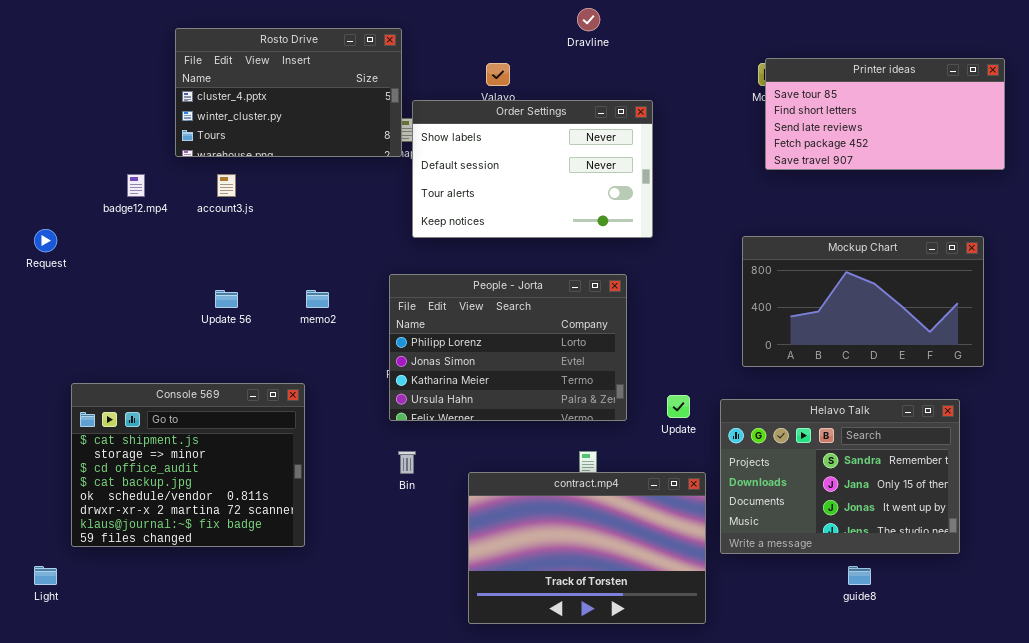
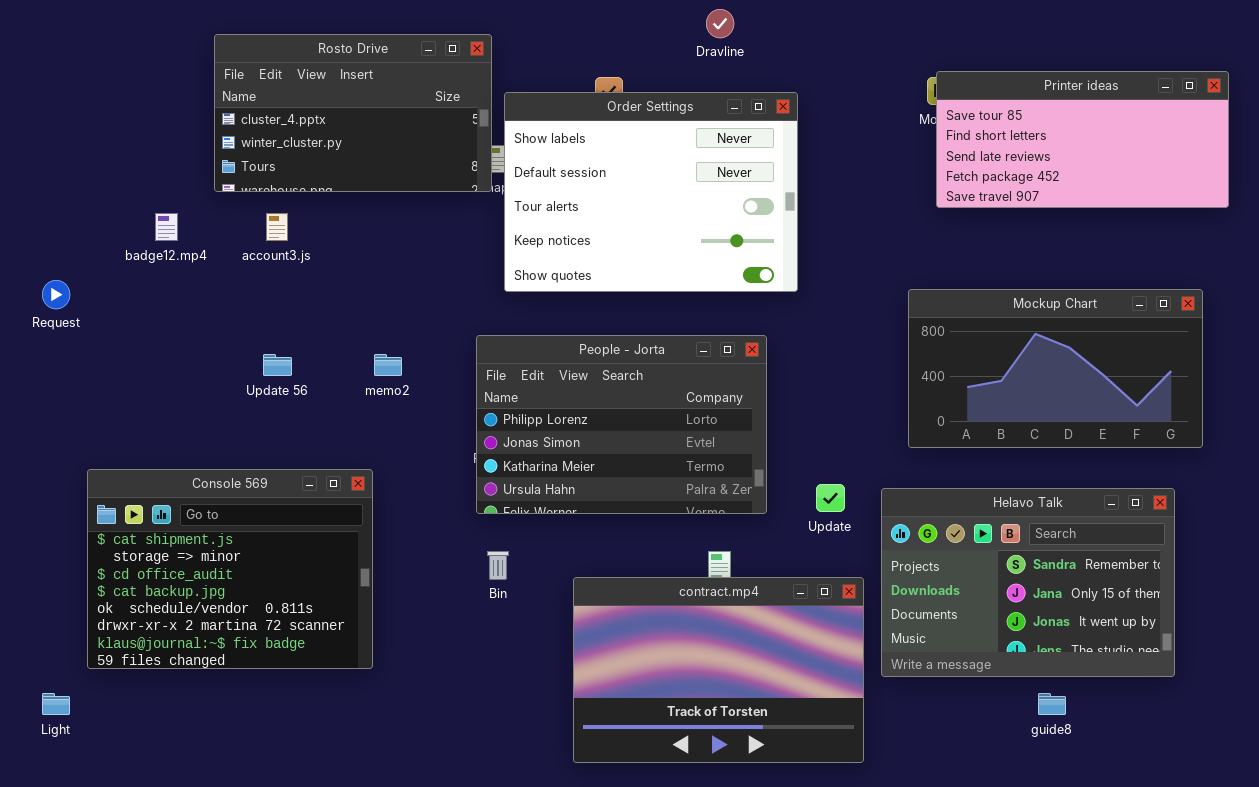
Order Settings: [412,100,653,238] -> [504,92,798,292], resized

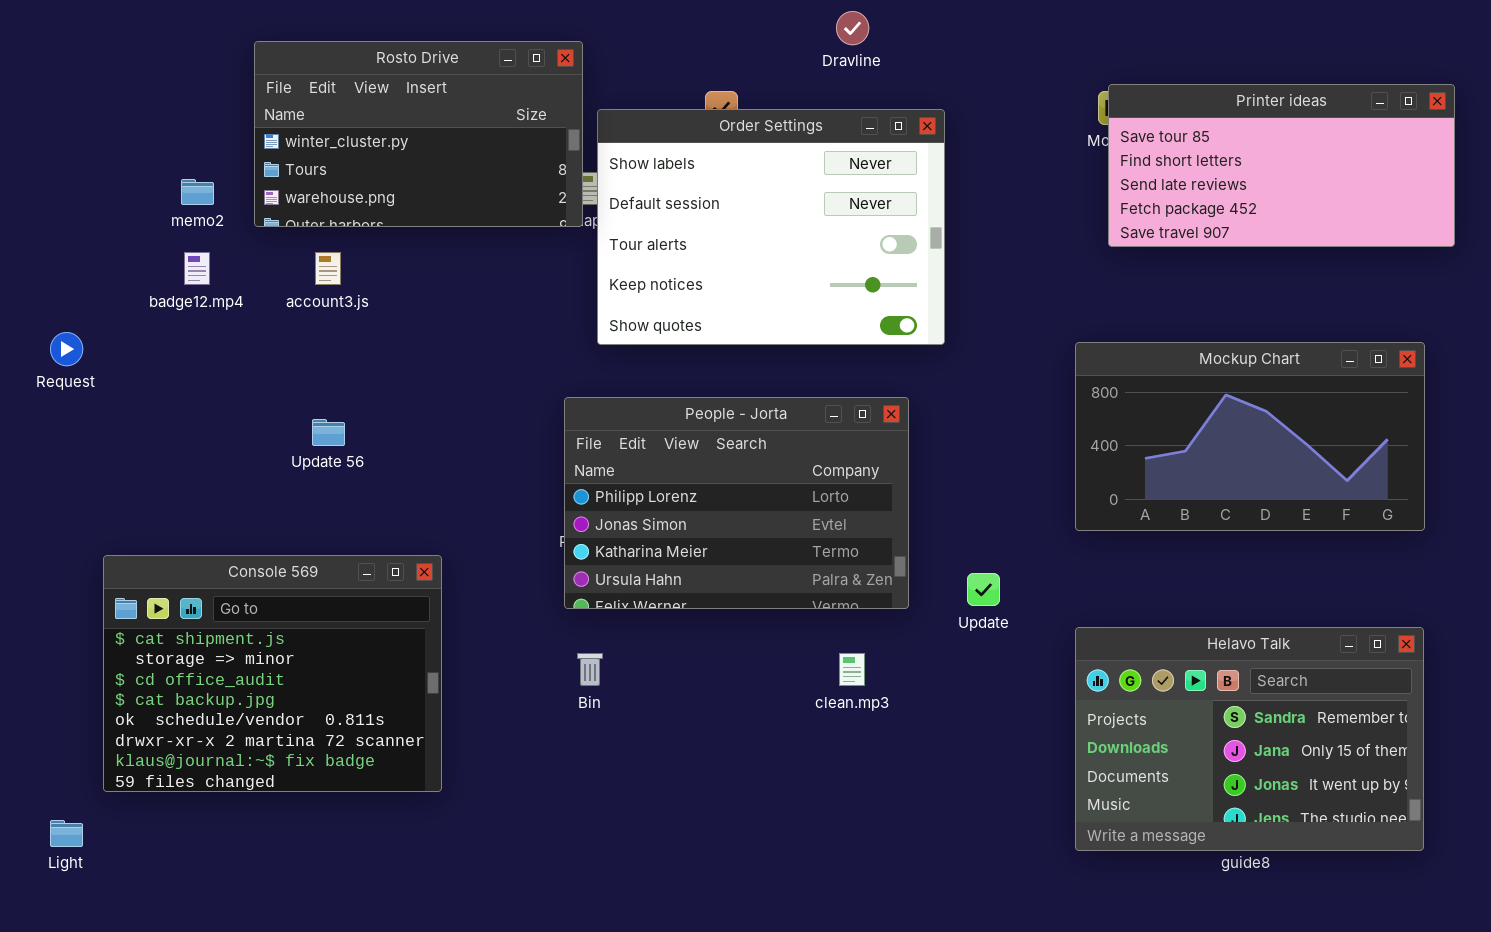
Rosto Drive: [214,34,492,192] -> [254,41,583,227], scrolled down 1 row
memo2: [374,354,402,376] -> [181,179,214,205], moved
Helavo Talk: [881,488,1175,677] -> [1075,627,1424,851], moved
contract.mp4: [573,577,864,763] -> none, closed

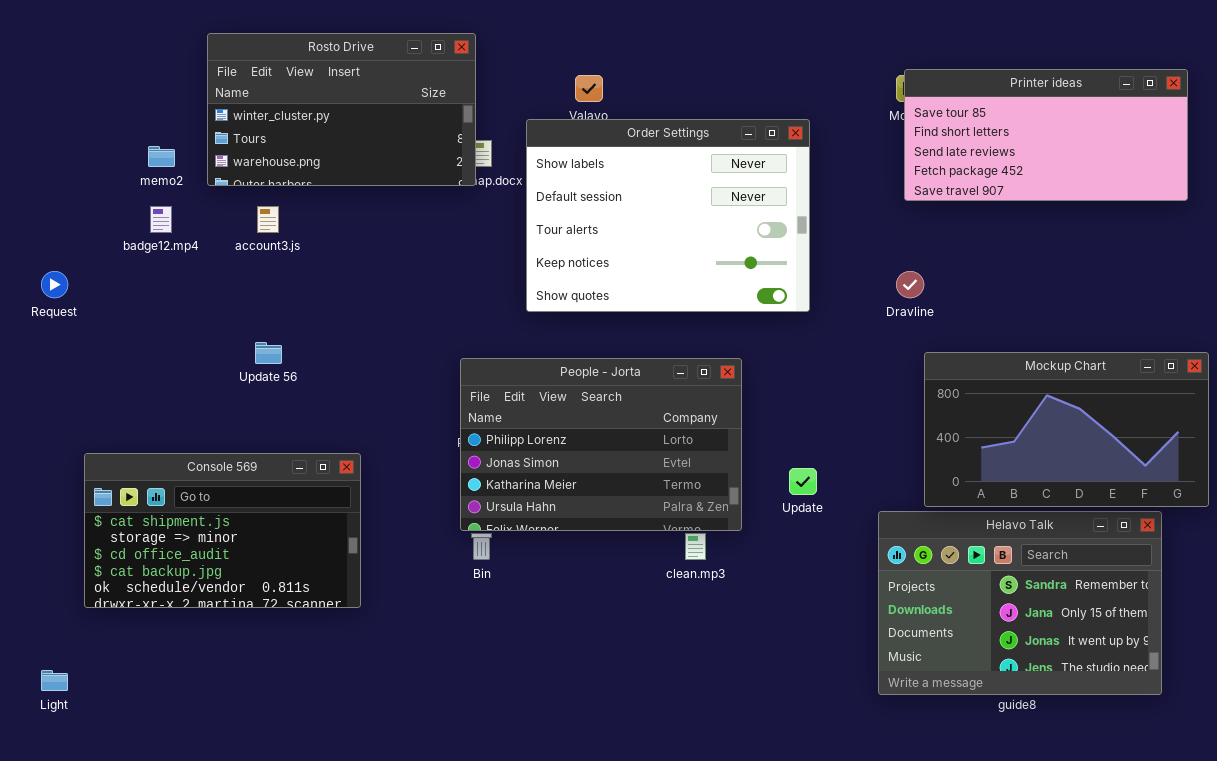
Dravline: [836,11,869,45] -> [896,271,924,298], moved
Order Settings: [597,109,945,345] -> [526,119,810,312], moved
Mockup Chart: [1075,342,1425,531] -> [924,352,1209,507], moved
People - Jorta: [564,397,909,609] -> [460,358,742,531], moved
Console 569: [103,555,442,792] -> [84,453,361,608], resized

